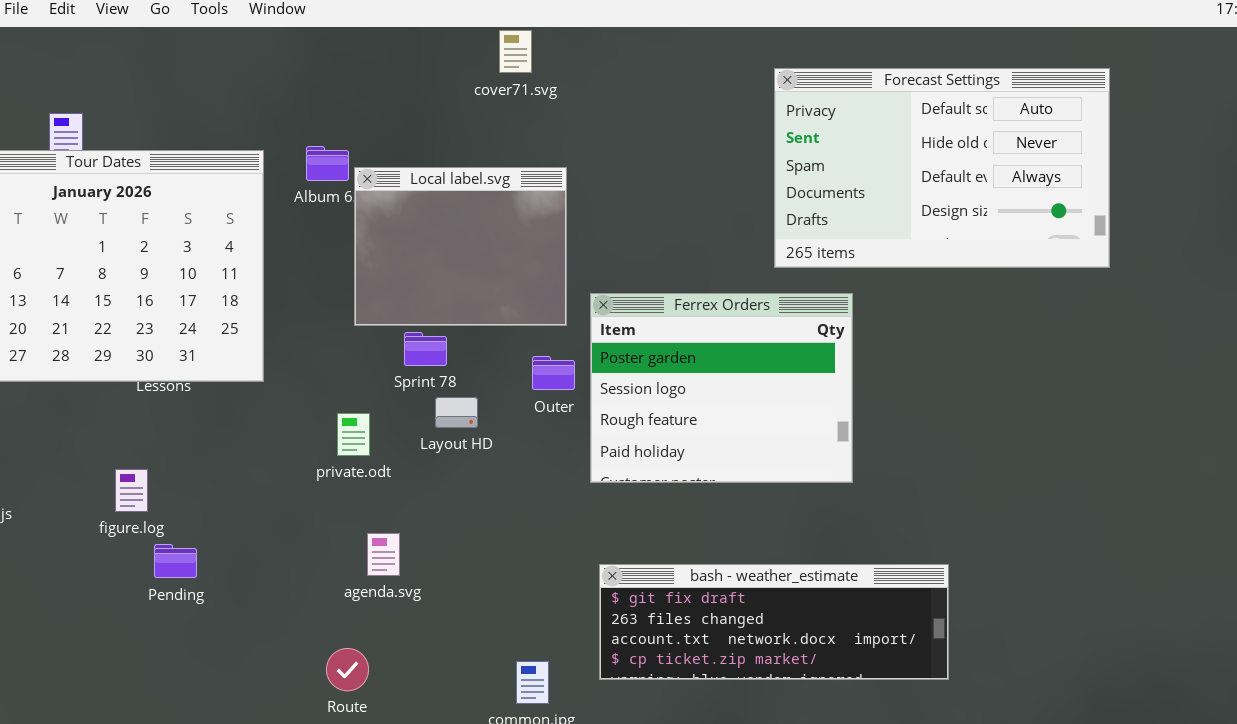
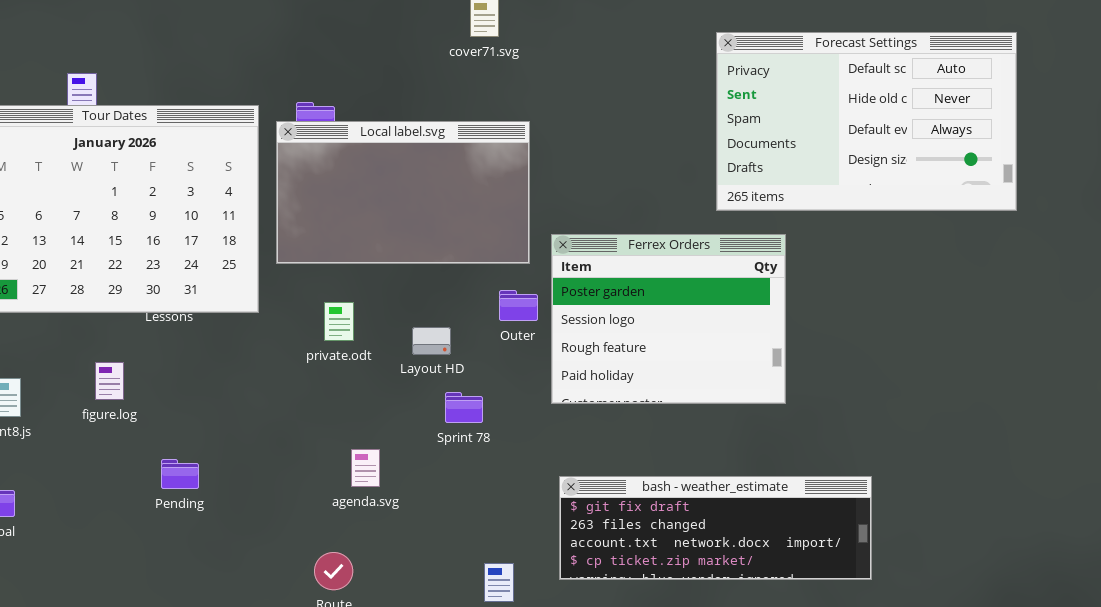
Local label.svg: [354,167,567,326] -> [276,121,530,264], resized
Sprint 78: [404,332,447,366] -> [445,392,483,423], moved
private.odt: [337,413,370,456] -> [324,302,354,341], moved
figure.log: [115,469,148,512] -> [95,362,124,400], moved

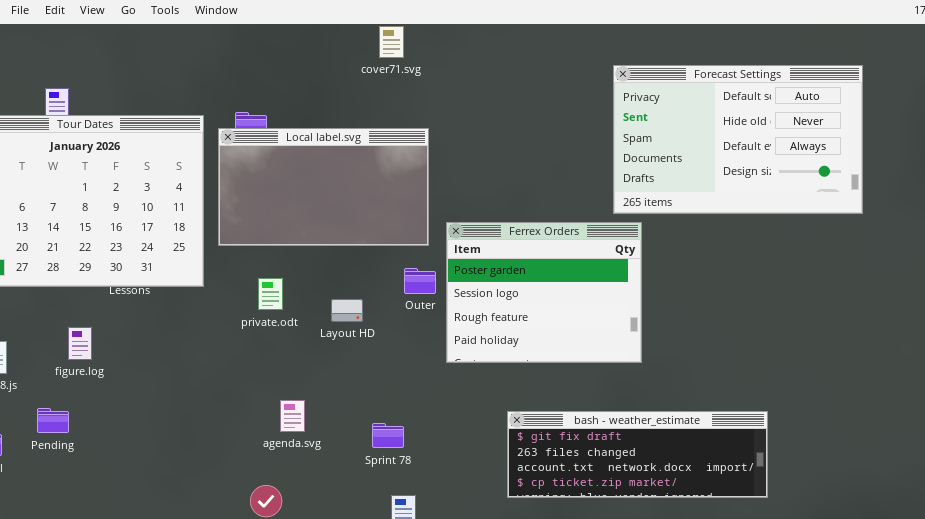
Forecast Settings: [716,32,1017,211] -> [613,65,863,214], moved
Sprint 78: [445,392,483,423] -> [372,423,404,448], moved
Pending: [161,459,199,489] -> [37,408,69,433], moved
bash - weather_estimate: [559,476,872,580] -> [507,411,768,498], moved

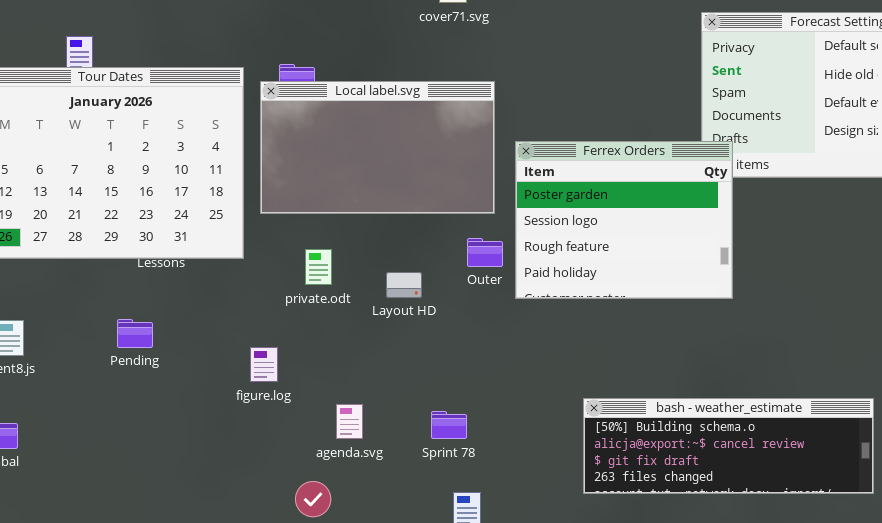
Ferrex Orders: [446,222,642,363] -> [515,141,733,299], moved
figure.log: [68,327,92,360] -> [250,347,278,382], moved
agenda.svg: [280,400,305,432] -> [336,404,363,439], moved
Pending: [37,408,69,433] -> [117,319,153,348], moved
bash - weather_estimate: [507,411,768,498] -> [583,398,874,494], scrolled up 2 rows

